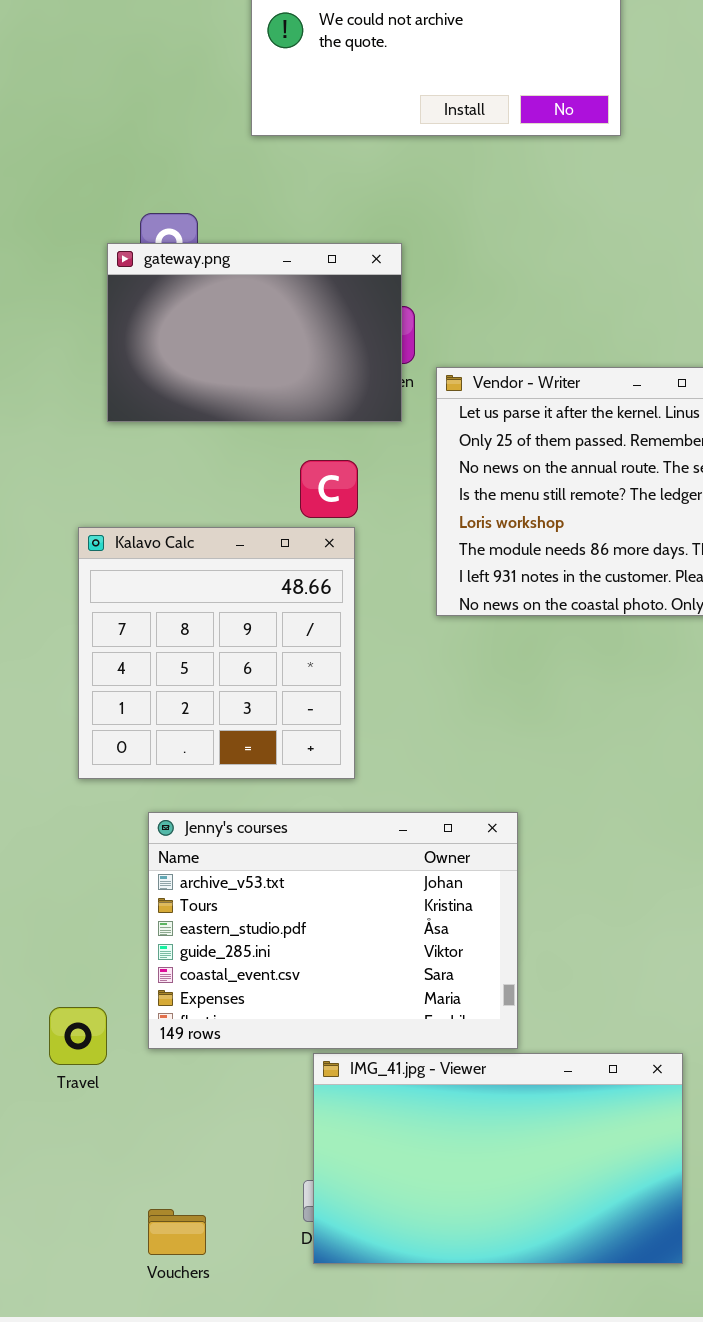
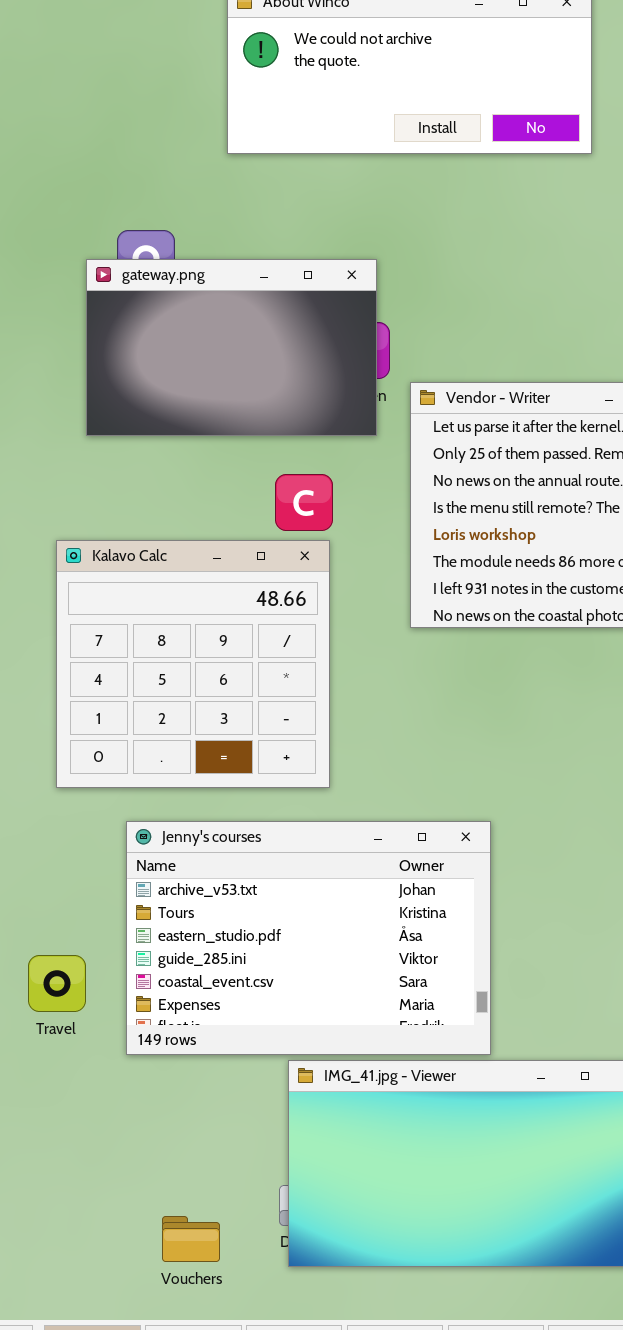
Travel: [49,1007,107,1065] -> [28,955,86,1012], moved
Vouchers: [148,1209,206,1255] -> [162,1216,220,1262], moved

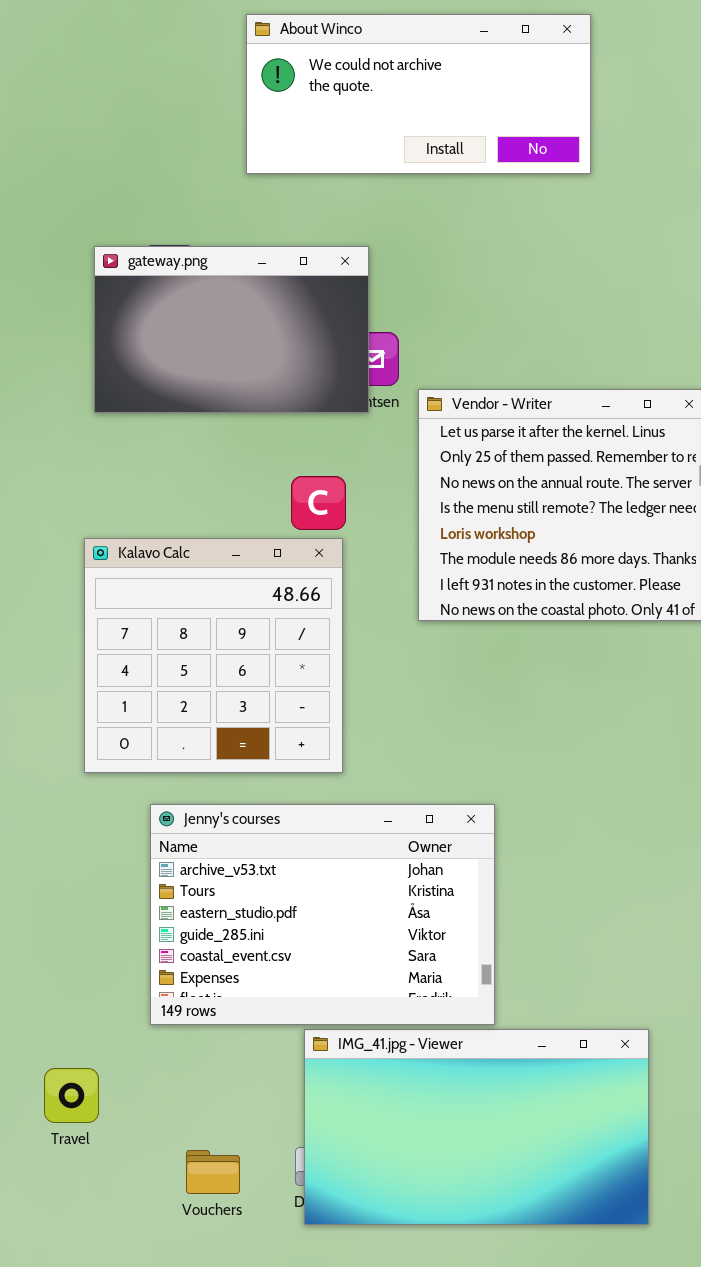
gateway.png: [86,259,377,436] -> [94,246,369,413], moved
Travel: [28,955,86,1012] -> [44,1068,99,1123], moved
Vouchers: [162,1216,220,1262] -> [186,1150,240,1194], moved

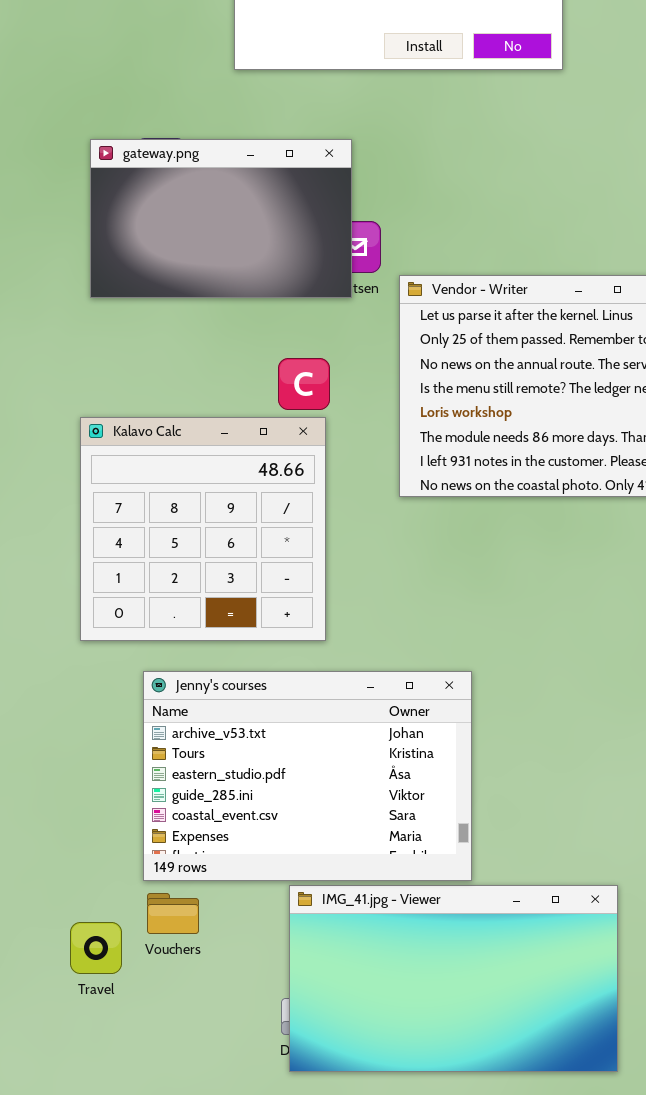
Travel: [44,1068,99,1123] -> [70,922,122,974], moved
Vouchers: [186,1150,240,1194] -> [147,893,199,934], moved

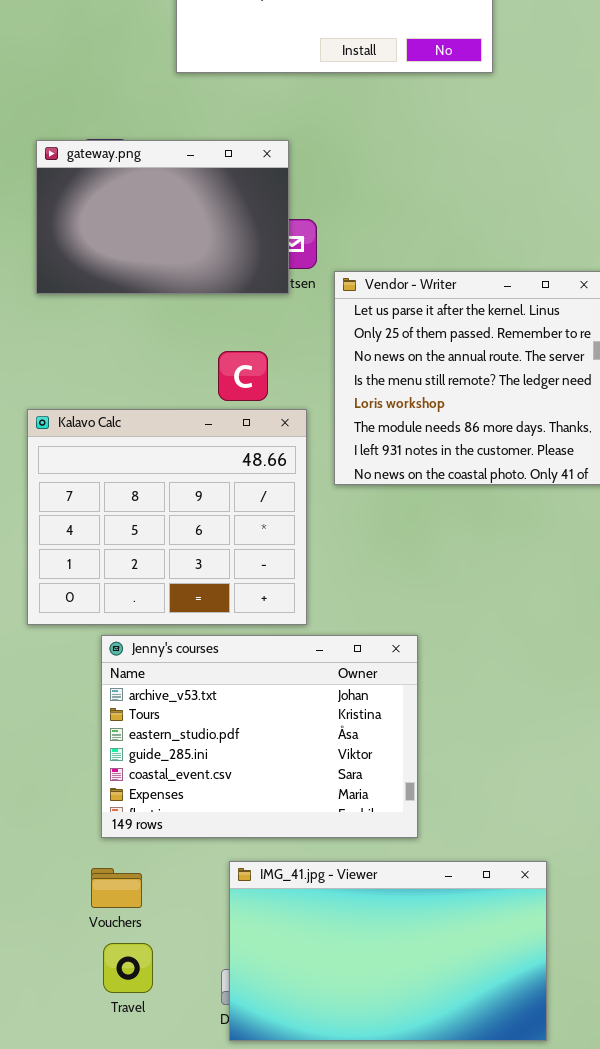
Kalavo Calc: [80,417,326,641] -> [27,409,307,625], resized
Jenny's courses: [143,671,472,881] -> [101,635,418,838], moved
Travel: [70,922,122,974] -> [103,943,153,993], moved

